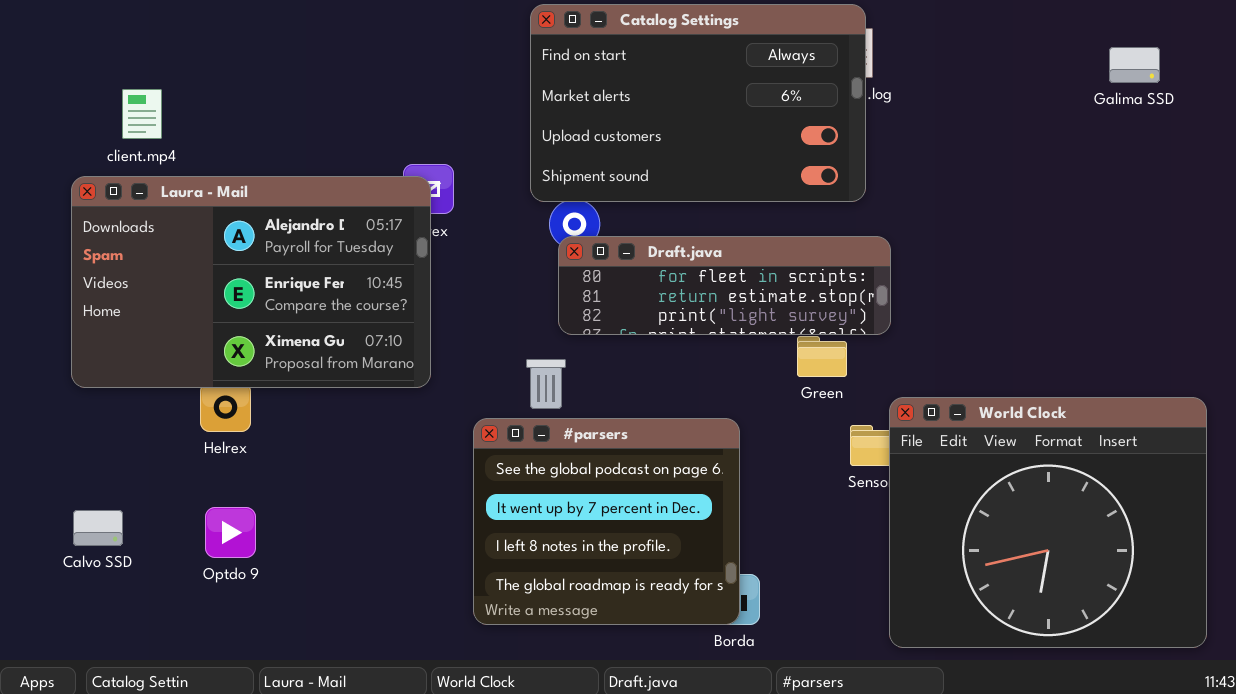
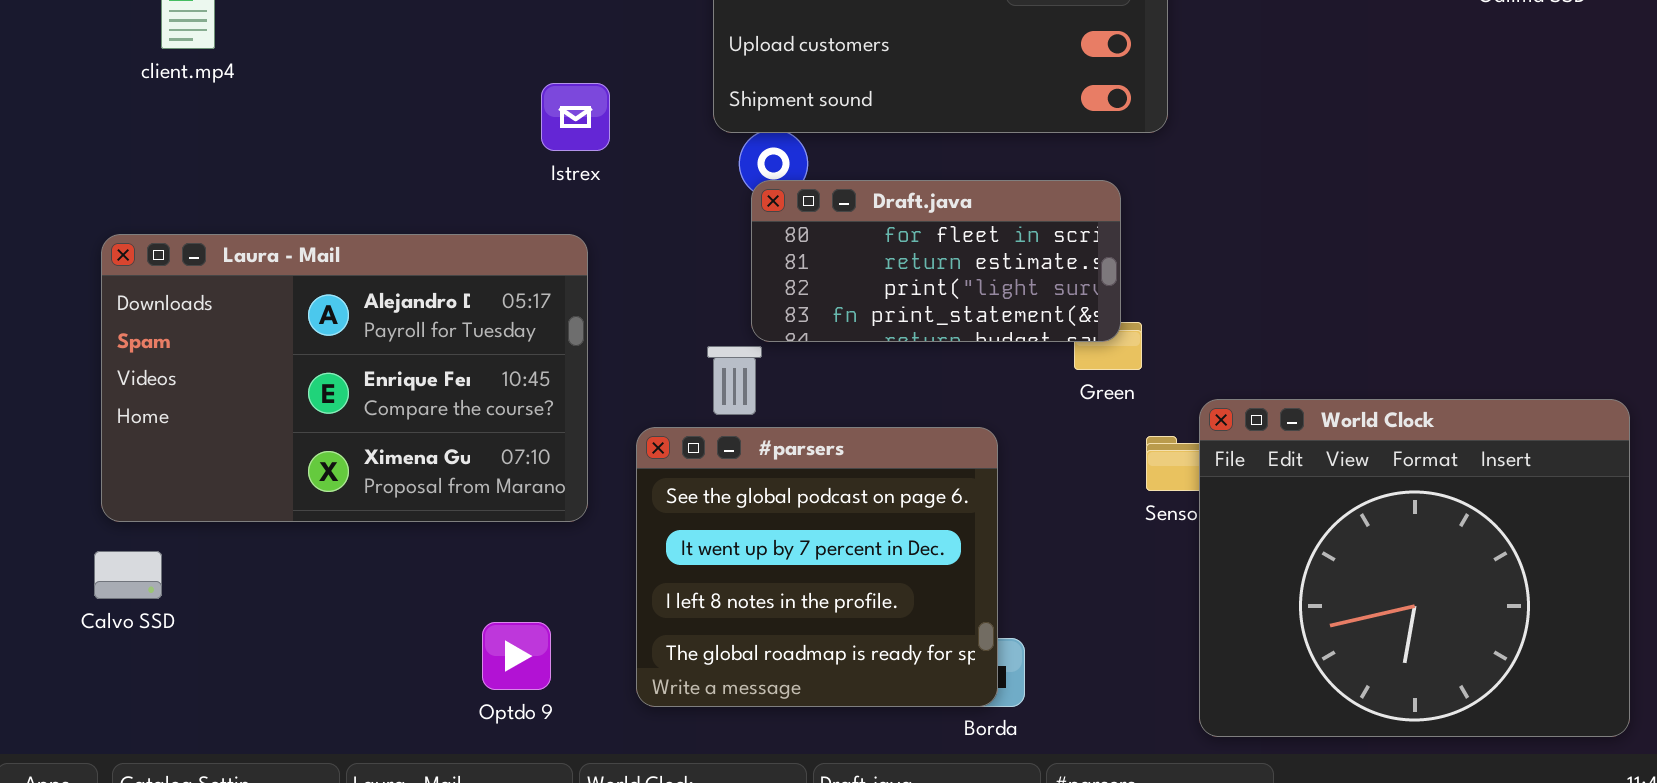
Laura - Mail: [71,176,431,388] -> [101,234,588,522], moved
Draft.java: [558,236,891,335] -> [751,180,1121,342], resized
Optdo 9: [205,507,256,558] -> [482,622,551,690], moved

